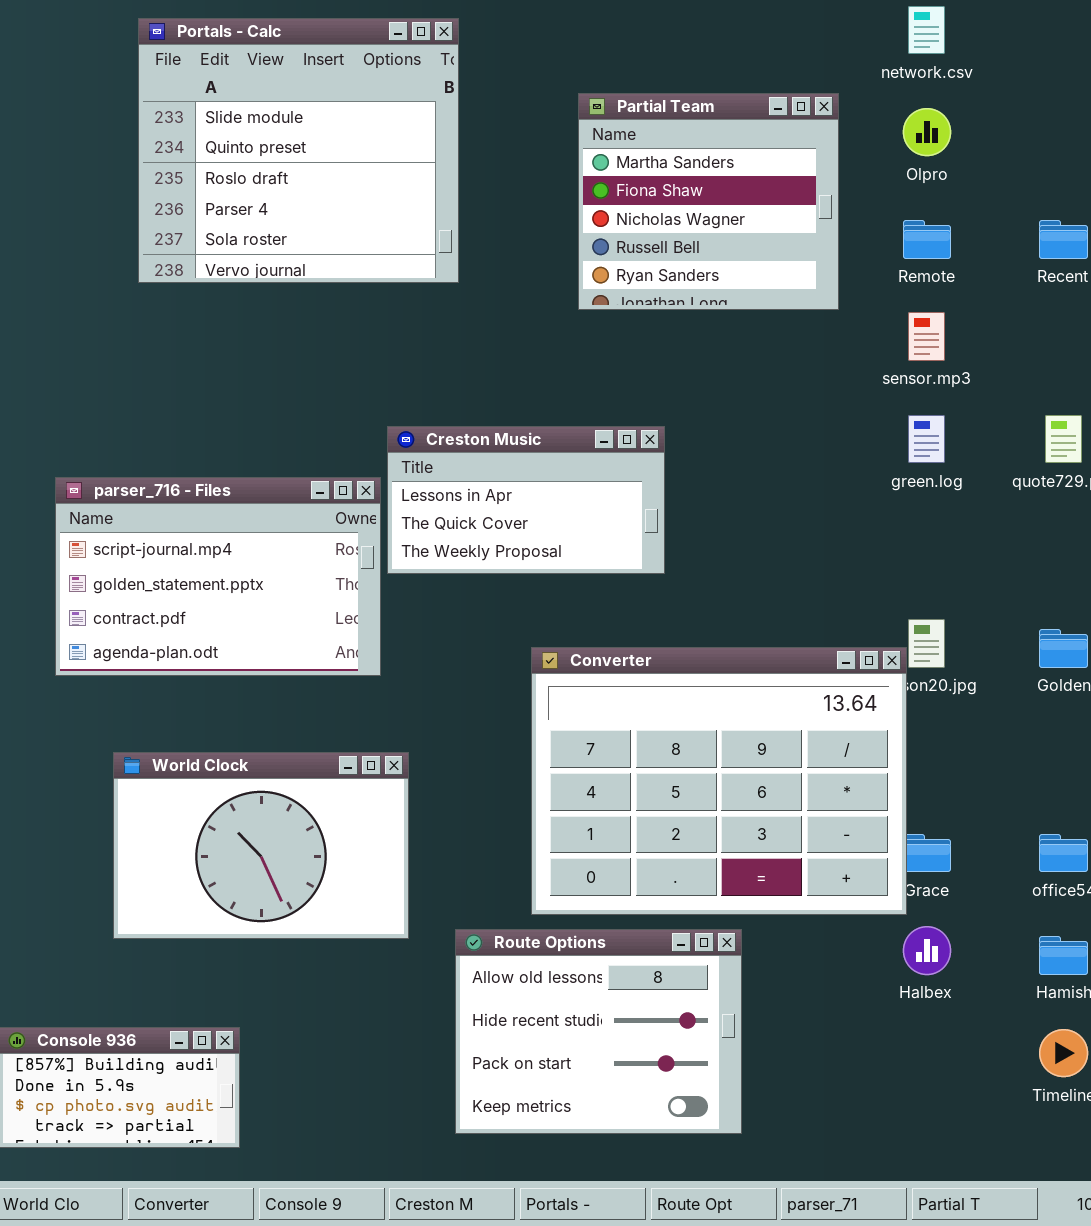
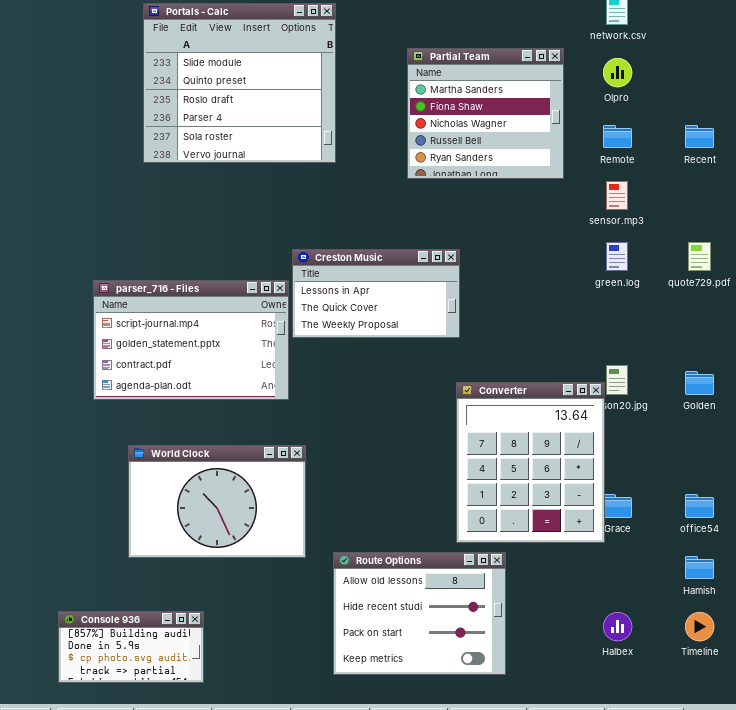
Converter: [531,647,907,915] -> [456,382,605,543], resized
Halbex: [903,926,951,975] -> [603,612,632,641], moved

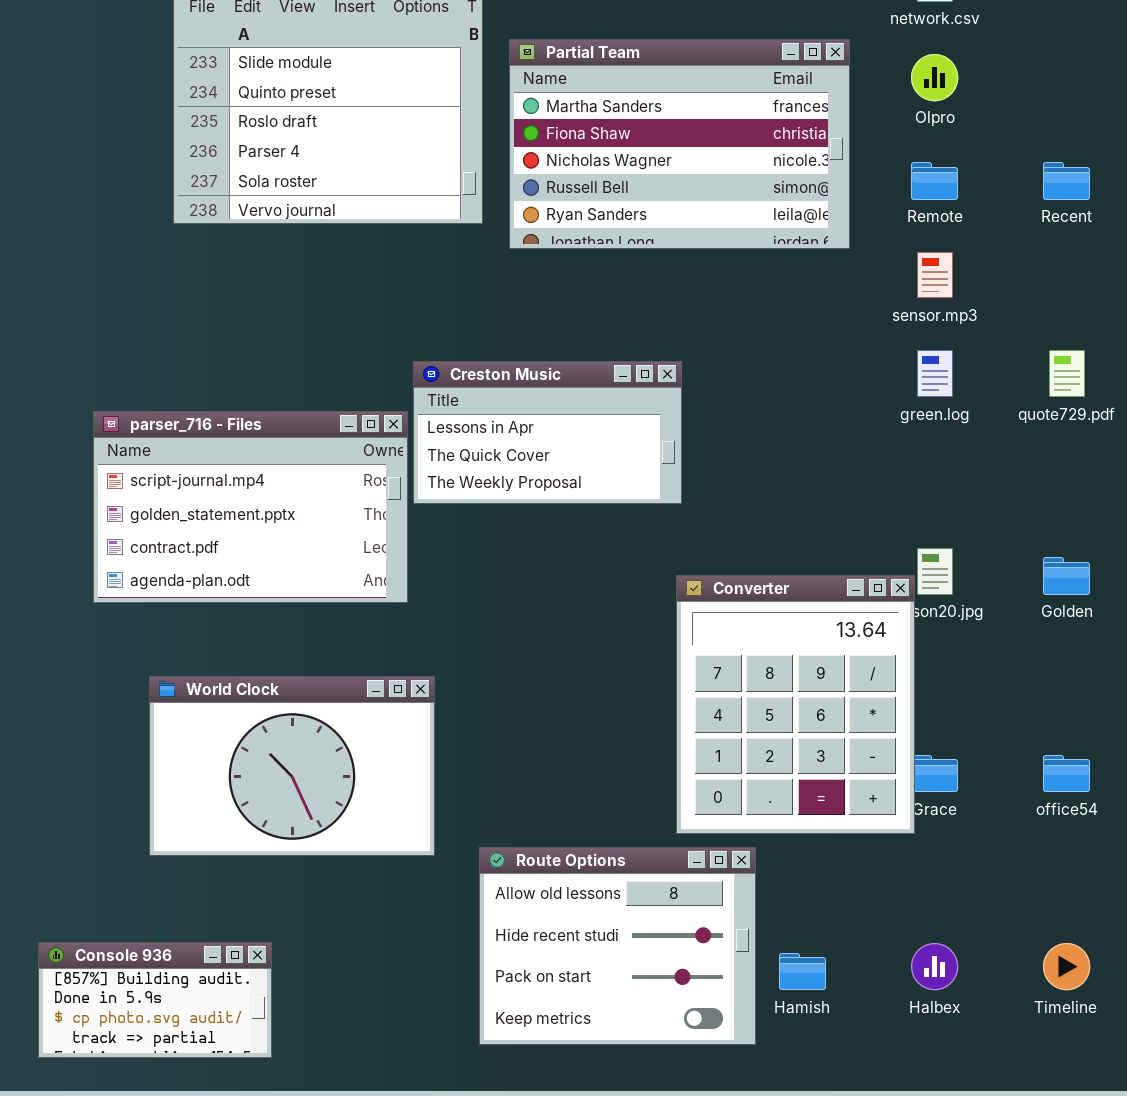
Partial Team: [407,48,564,179] -> [509,39,850,249], resized
Hamish: [685,556,714,579] -> [779,953,826,990], moved

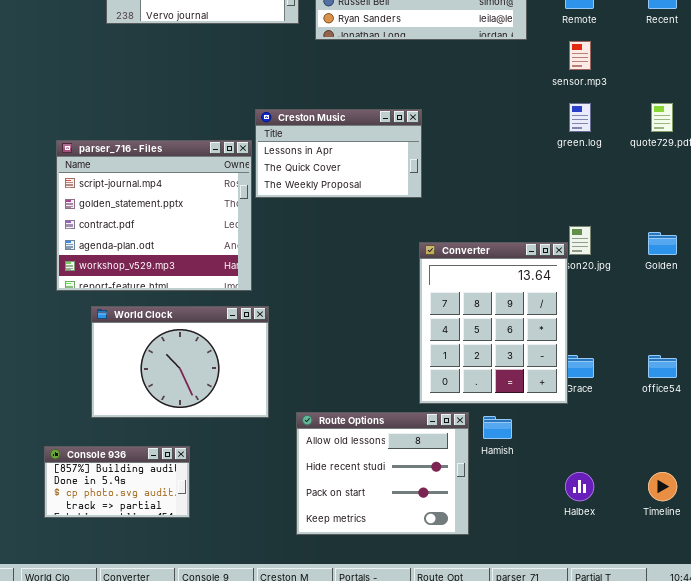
parser_716 - Files: [93,411,408,603] -> [56,140,252,291], resized
Console 936: [38,942,272,1058] -> [44,446,190,518], moved
Hamish: [779,953,826,990] -> [483,416,512,439], moved

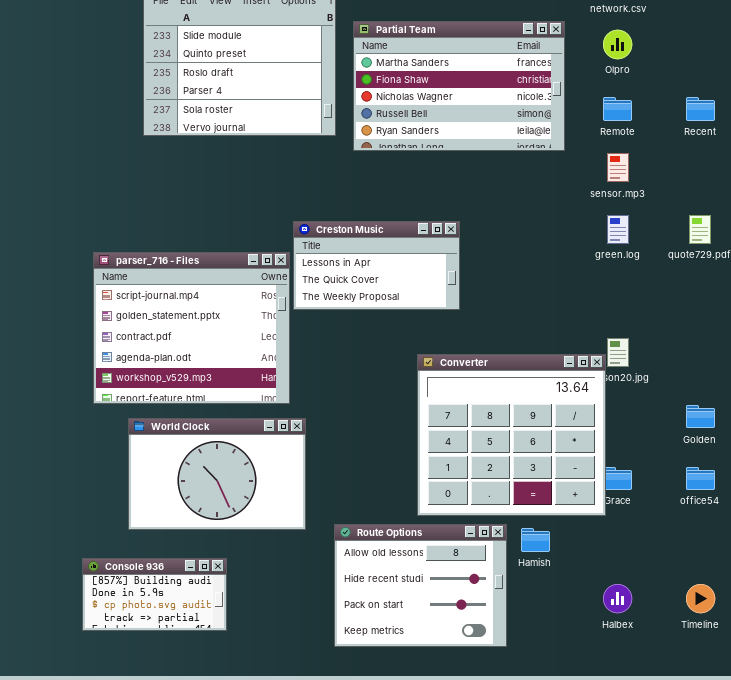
Golden: [648,232,677,255] -> [686,405,715,428], moved
Converter: [419,242,568,404] -> [417,354,606,516], resized

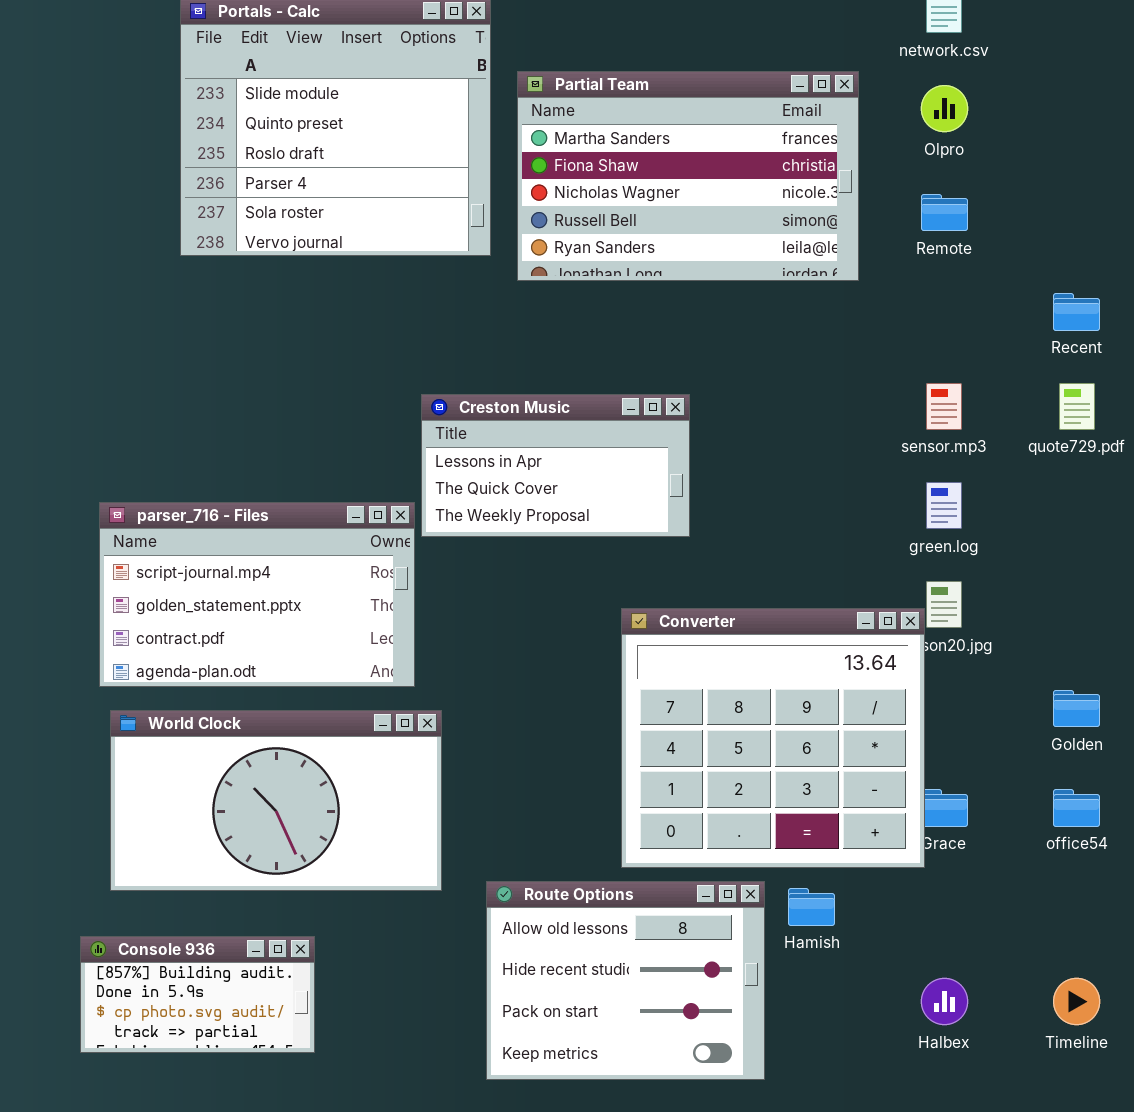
Recent: [686,97,715,121] -> [1053,293,1100,331], moved
sensor.mp3: [607,153,629,182] -> [926,383,962,430], moved
green.log: [607,215,629,244] -> [926,482,962,529], moved
parser_716 - Files: [93,252,290,404] -> [99,502,415,687], resized
World Clock: [128,418,306,530] -> [110,710,442,891], resized

